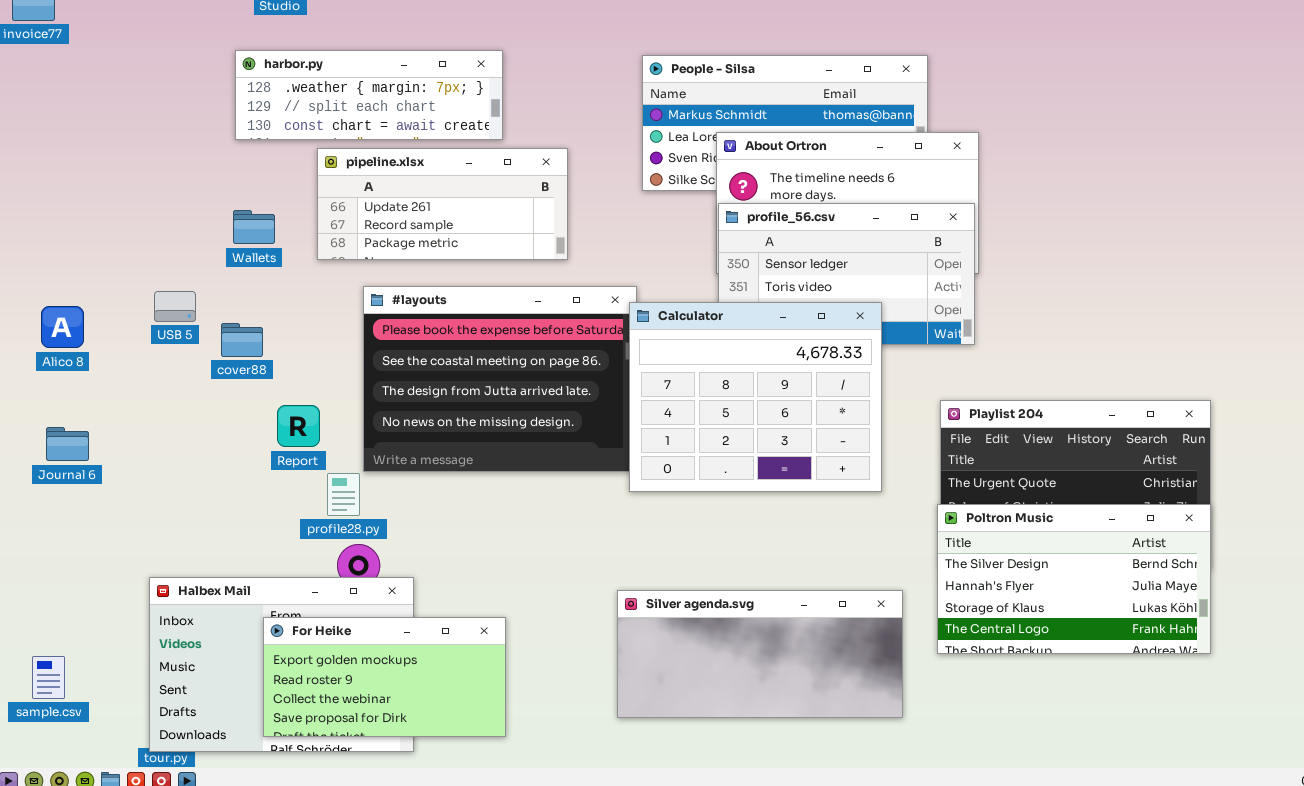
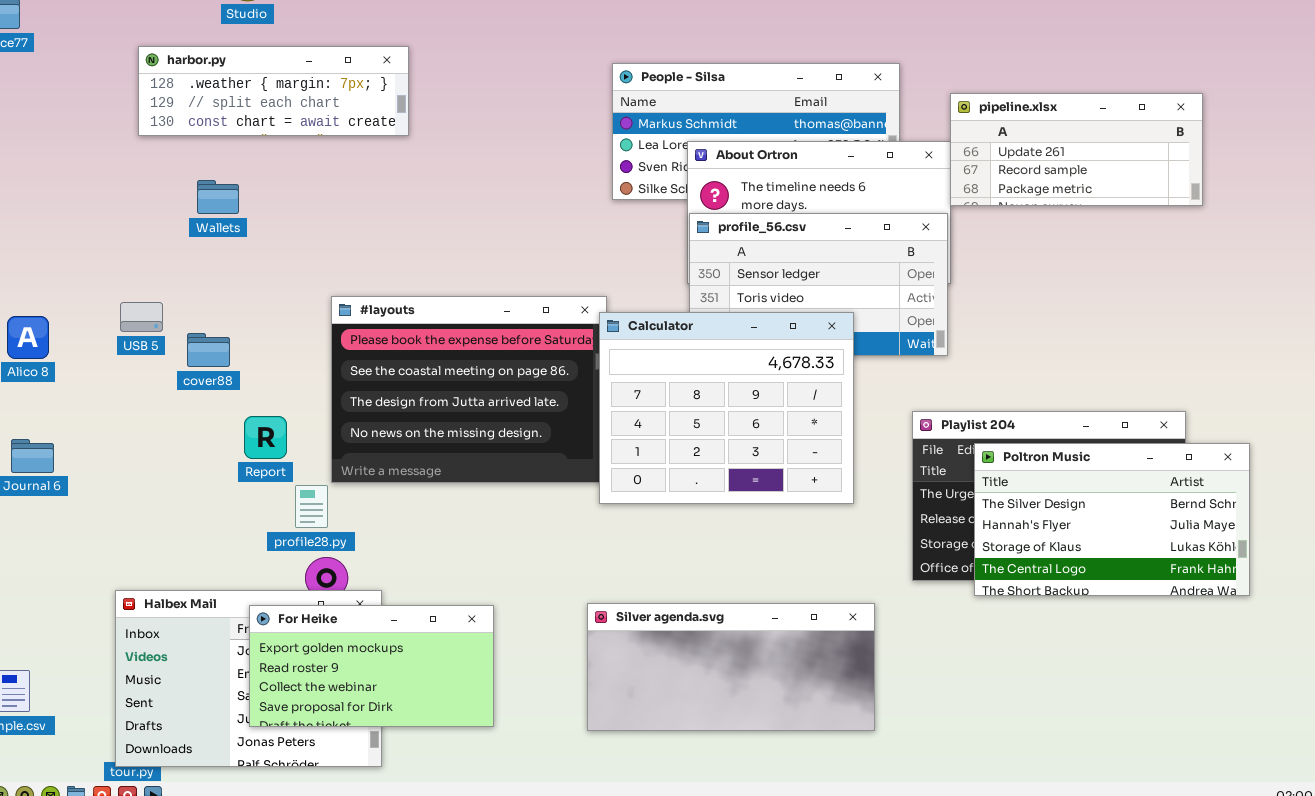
harbor.py: [235,50,503,140] -> [138,46,409,136], moved
pipeline.xlsx: [317,148,568,260] -> [950,93,1203,206], moved
Wallets: [233,210,275,244] -> [197,180,239,214], moved
Poltron Music: [937,504,1211,654] -> [974,443,1250,596], moved
For Heike: [263,617,506,737] -> [249,605,494,727], moved

